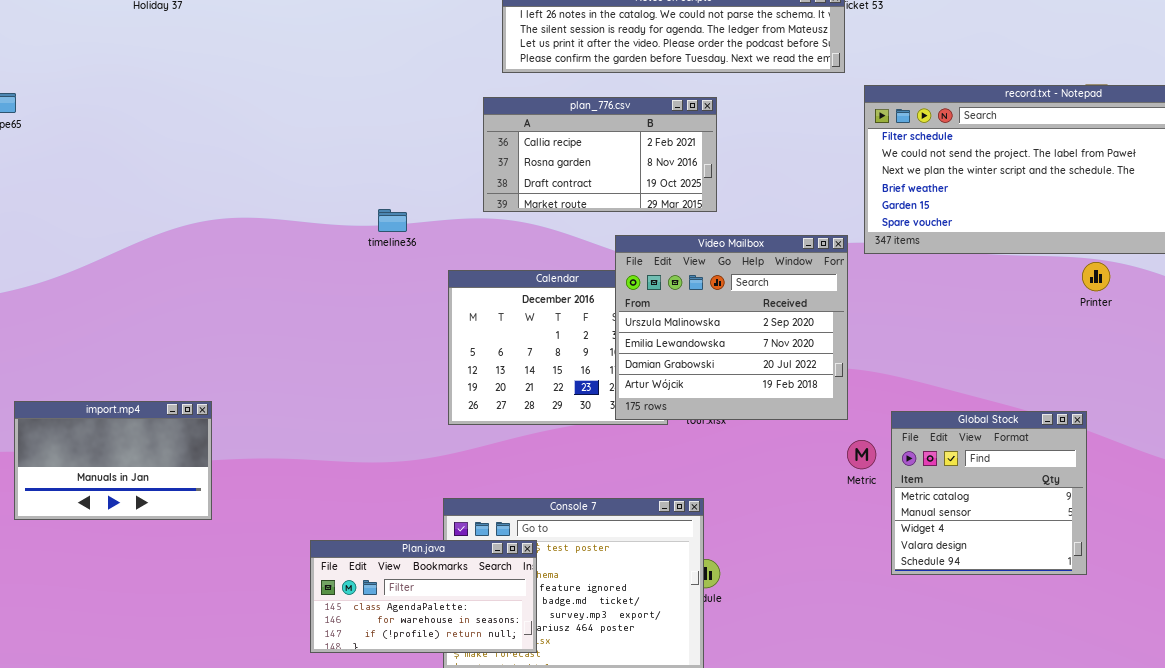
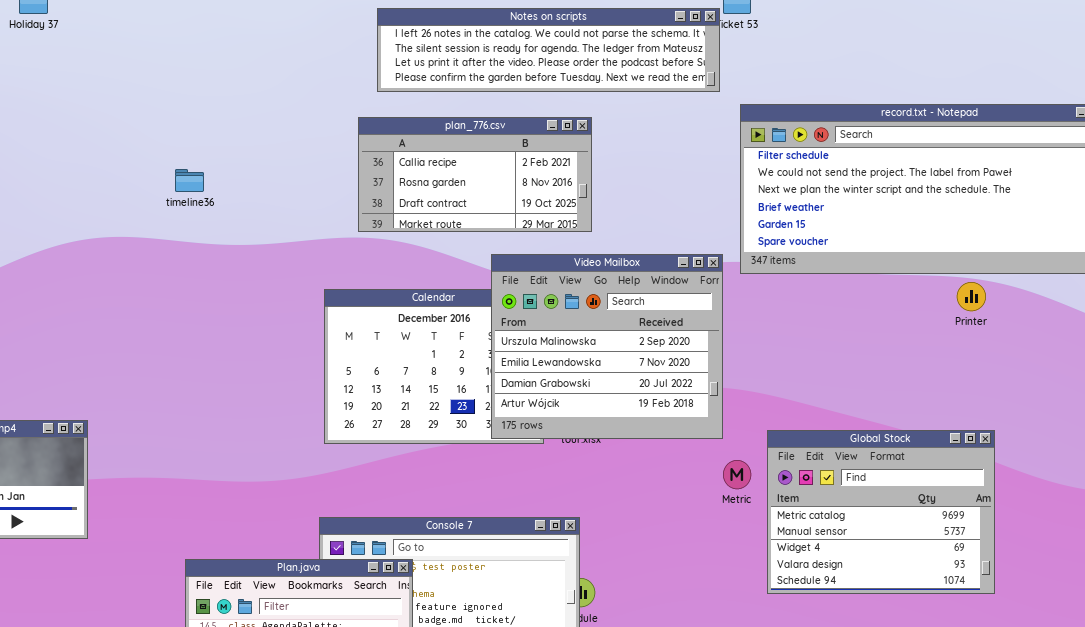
timeline36: [378,209,407,232] -> [175,169,204,192], moved
Global Stock: [891,411,1087,575] -> [767,430,995,594], resized

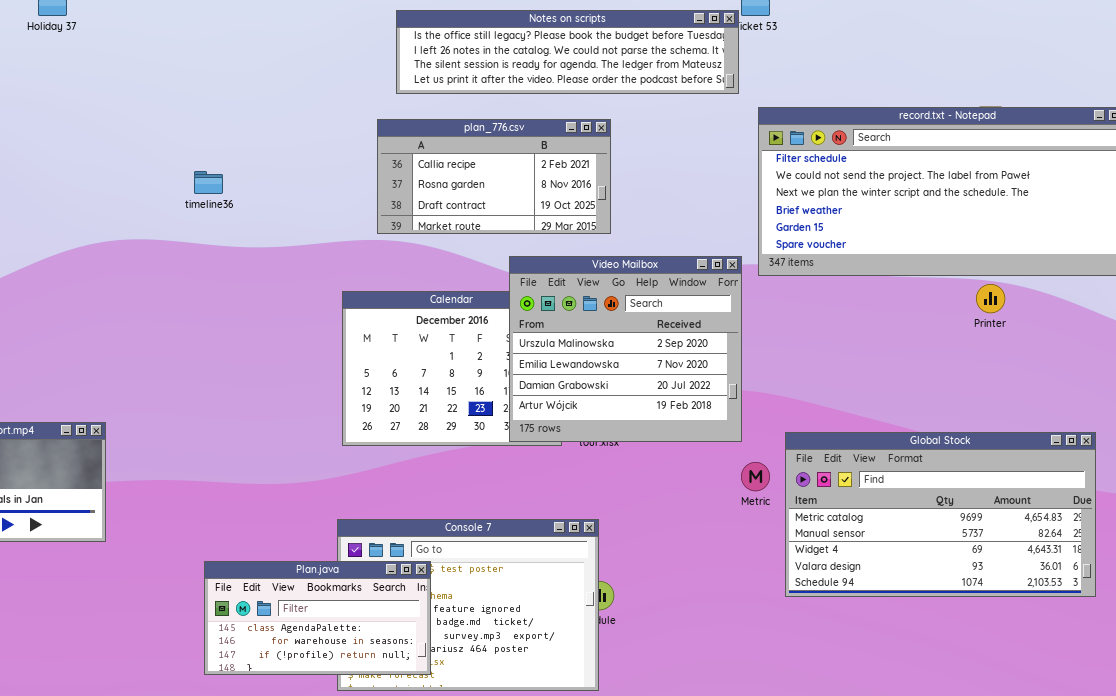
Notes on scripts: [377,8,720,92] -> [396,10,739,94], scrolled up 1 row
Global Stock: [767,430,995,594] -> [785,432,1096,597], resized

